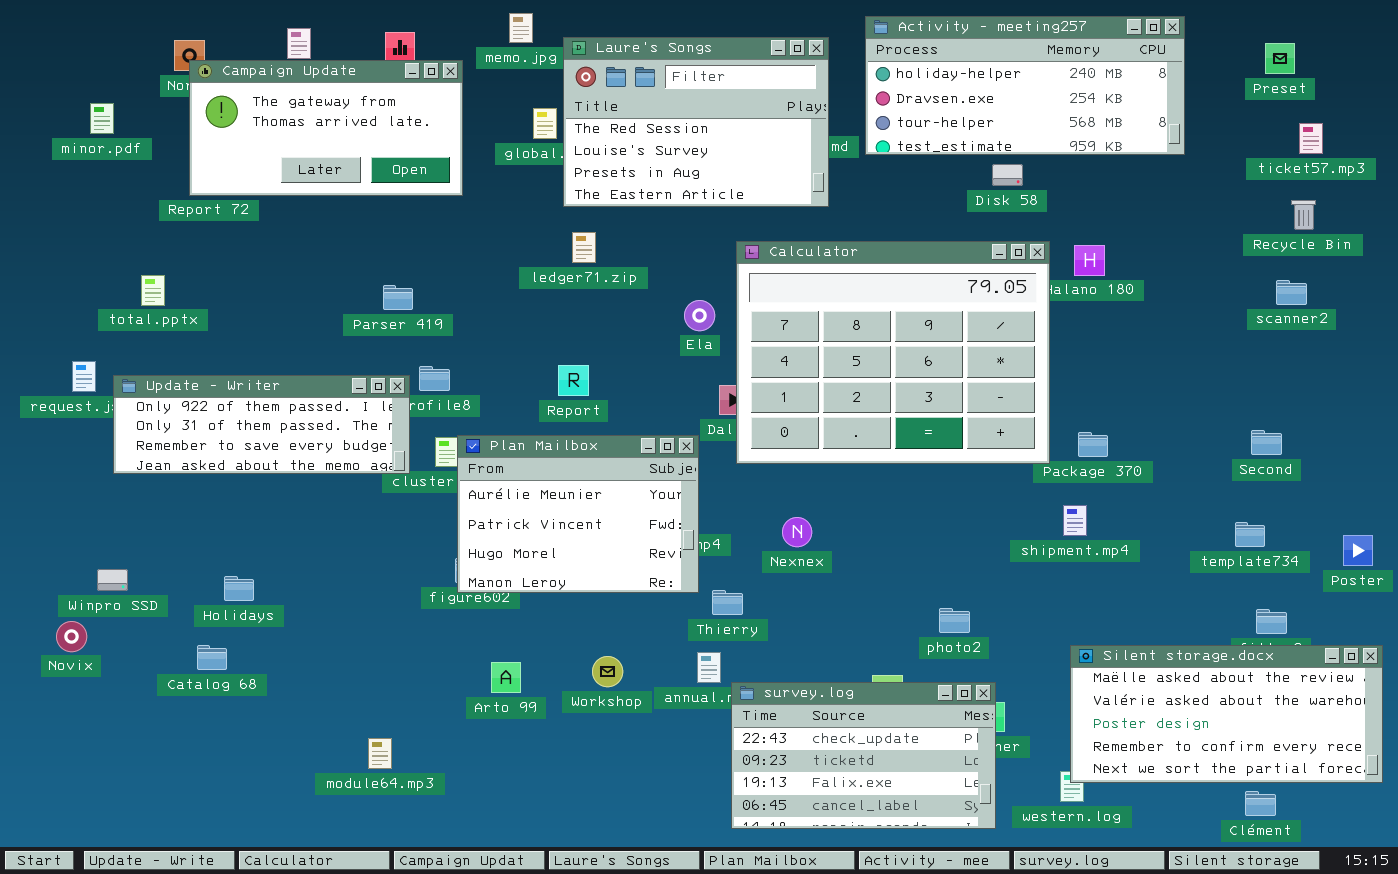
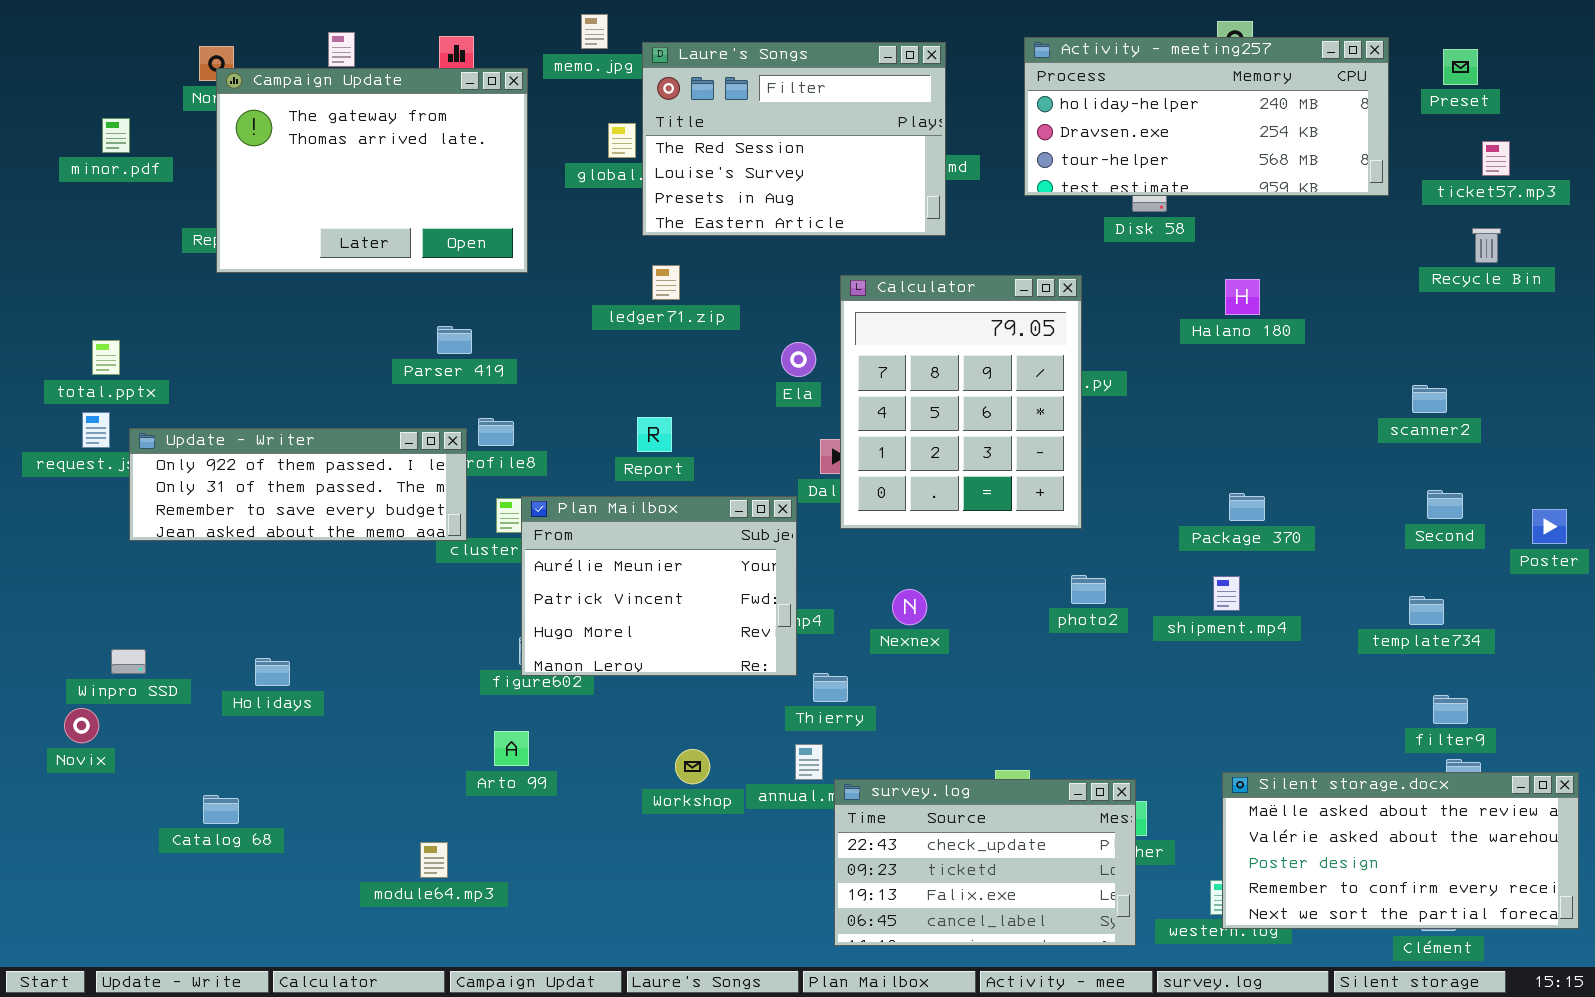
Activity - meeting257: [865,16,1185,155] -> [1024,37,1389,196], moved
Campaign Update: [189,60,463,196] -> [216,68,528,273], resized
Calculator: [736,241,1050,464] -> [840,275,1082,529], resized
total.pptx: [141,275,165,306] -> [92,340,120,375], moved
scanner2: [1276,280,1307,305] -> [1412,385,1447,413], moved
Poster: [1343,535,1373,566] -> [1532,509,1567,544], moved
photo2: [939,608,970,633] -> [1071,575,1106,604], moved
Catalog 68: [197,645,227,670] -> [203,795,239,824], moved
Silent storage.docx: [1070,645,1383,783] -> [1222,772,1579,929], moved
Arto 99: [491,662,521,693] -> [494,731,529,766], moved

